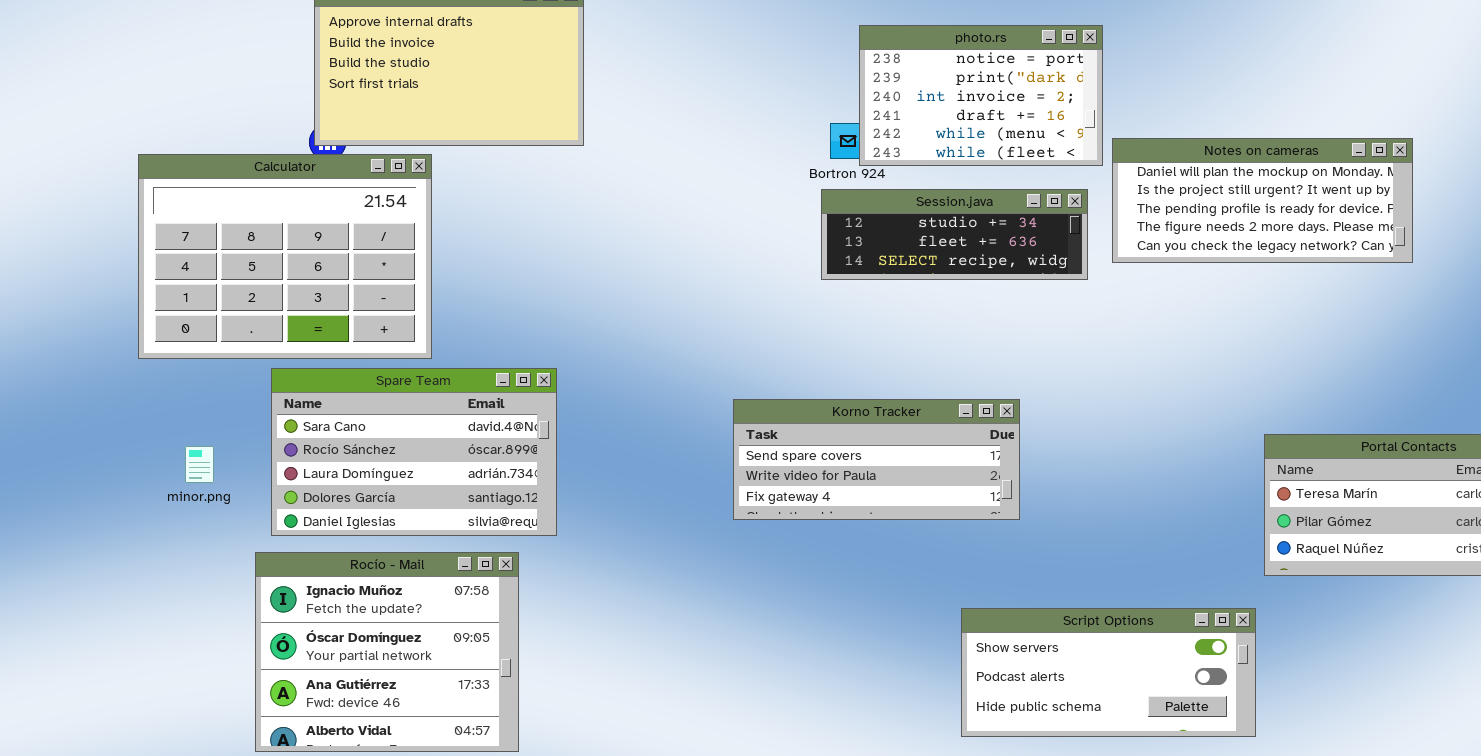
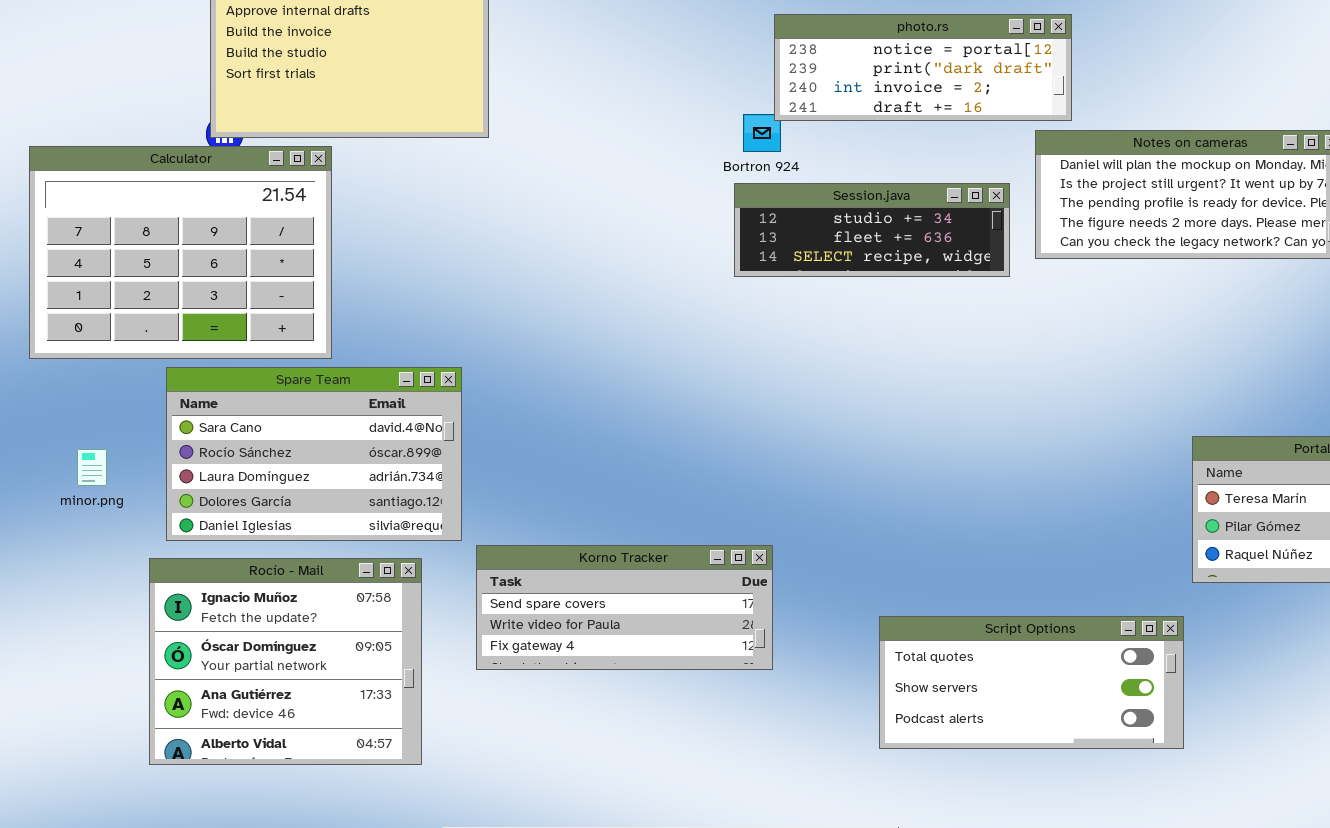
photo.rs: [859,25,1103,166] -> [774,14,1072,121], resized
Korno Tracker: [733,399,1020,520] -> [476,545,773,670], moved
Script Options: [961,608,1256,737] -> [879,616,1184,749], scrolled up 1 row

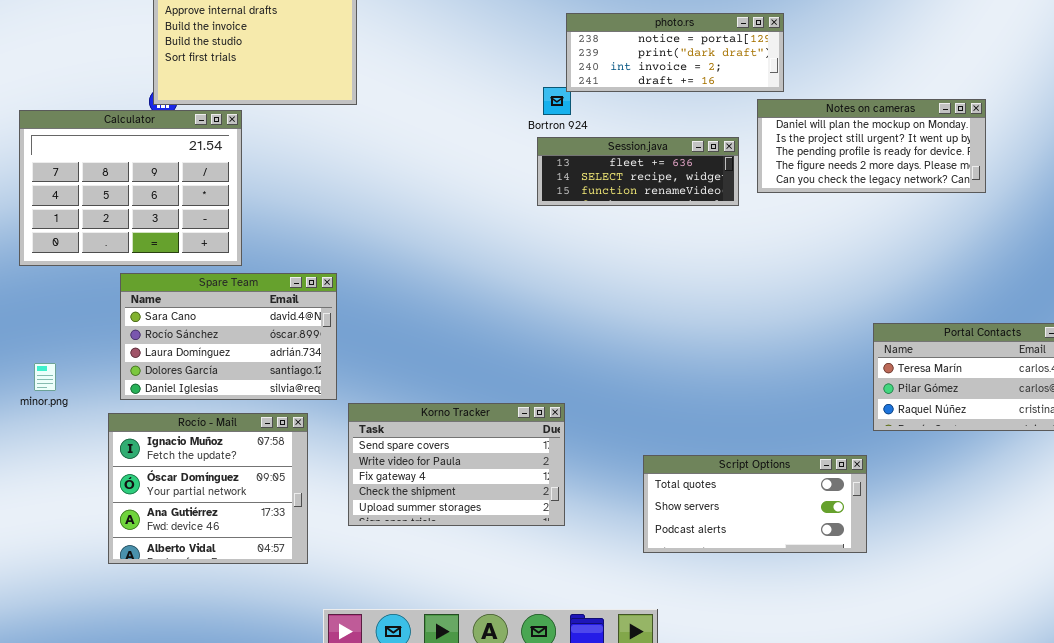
Session.java: [734,183,1010,277] -> [537,137,739,206], scrolled down 1 row
minor.png: [77,449,107,486] -> [34,363,56,391], moved
Korno Tracker: [476,545,773,670] -> [348,403,565,526], resized

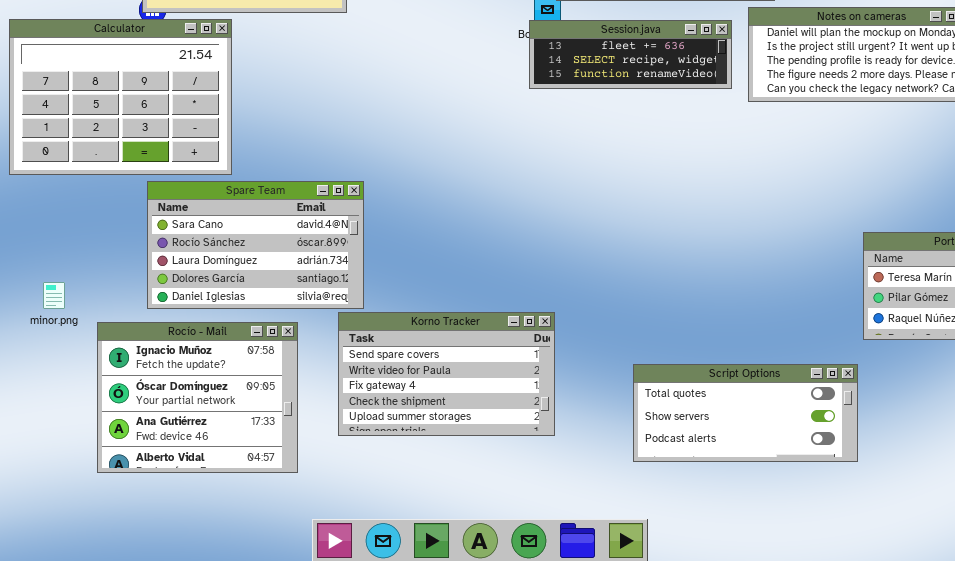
Session.java: [537,137,739,206] -> [529,20,732,89], moved
Spare Team: [120,273,337,400] -> [147,181,364,309], moved
minor.png: [34,363,56,391] -> [43,282,65,309], moved

